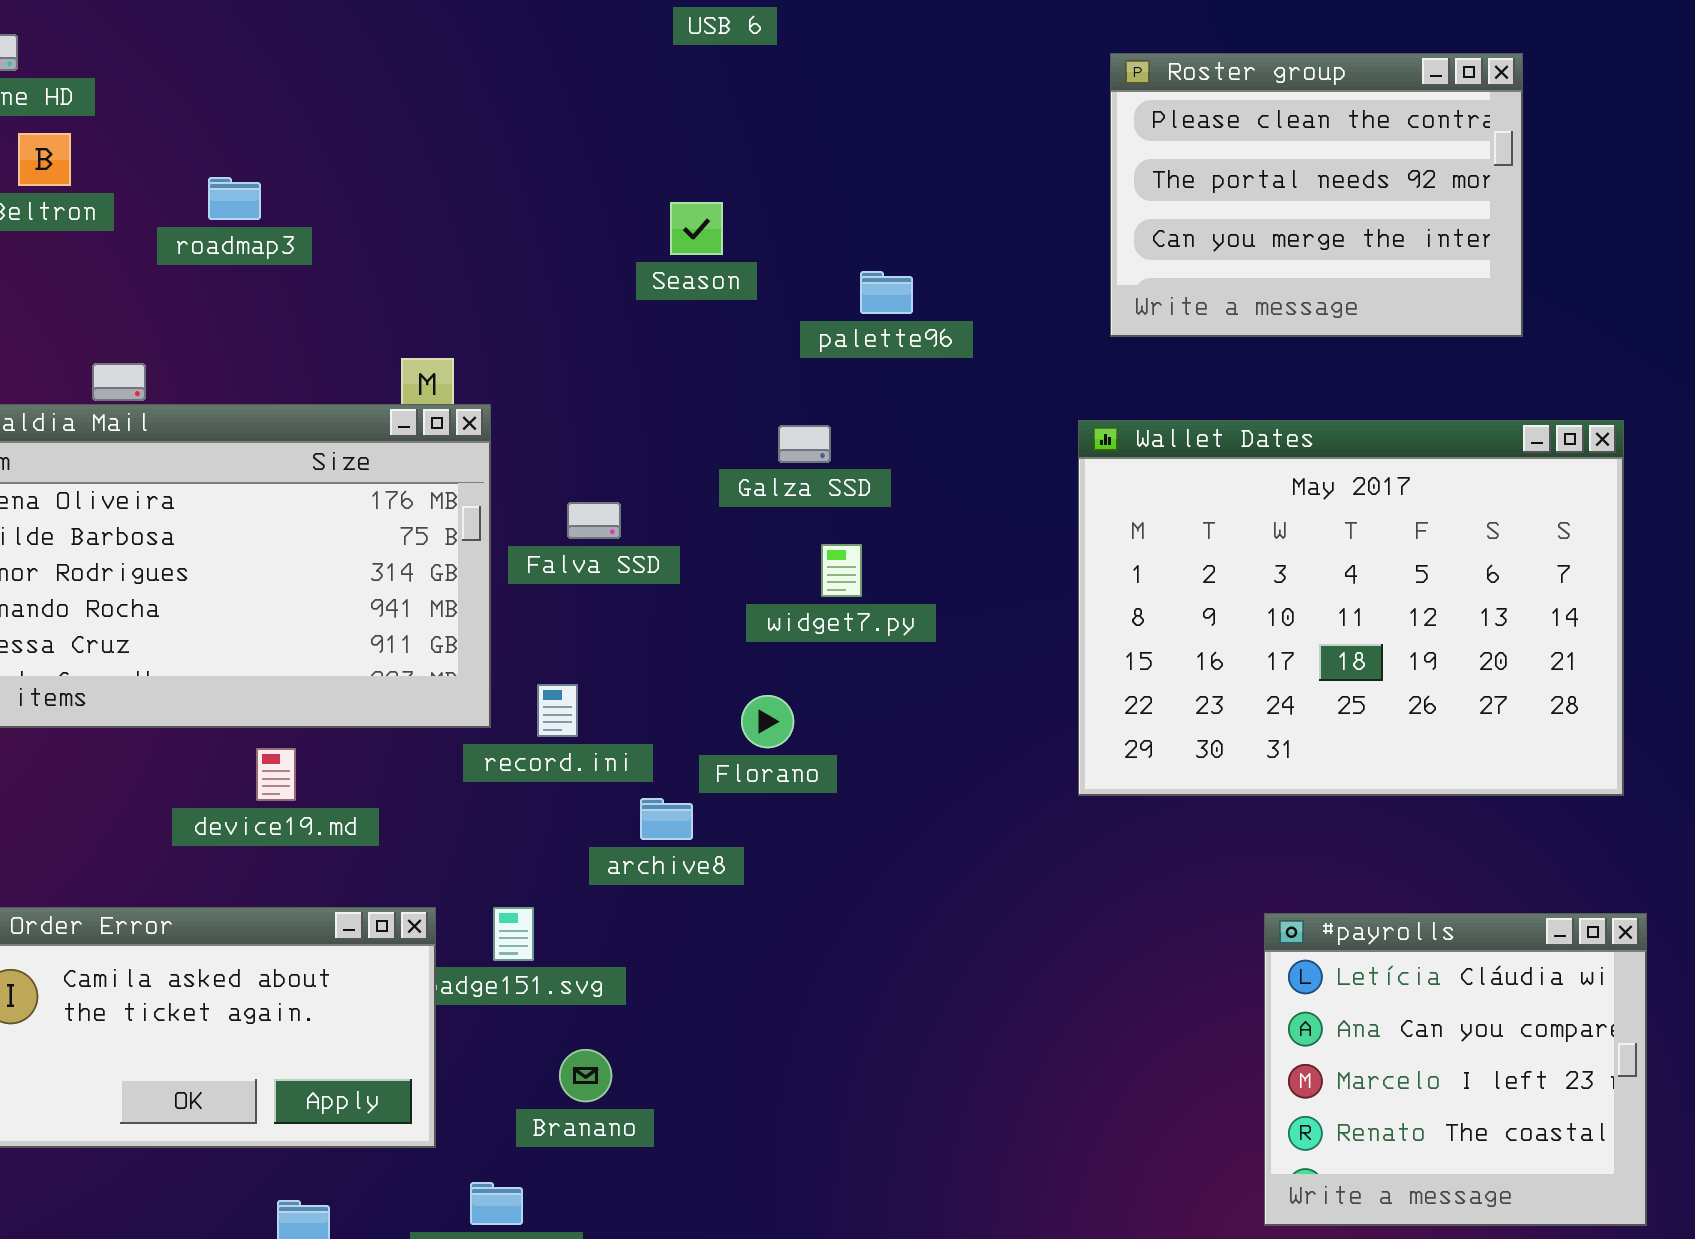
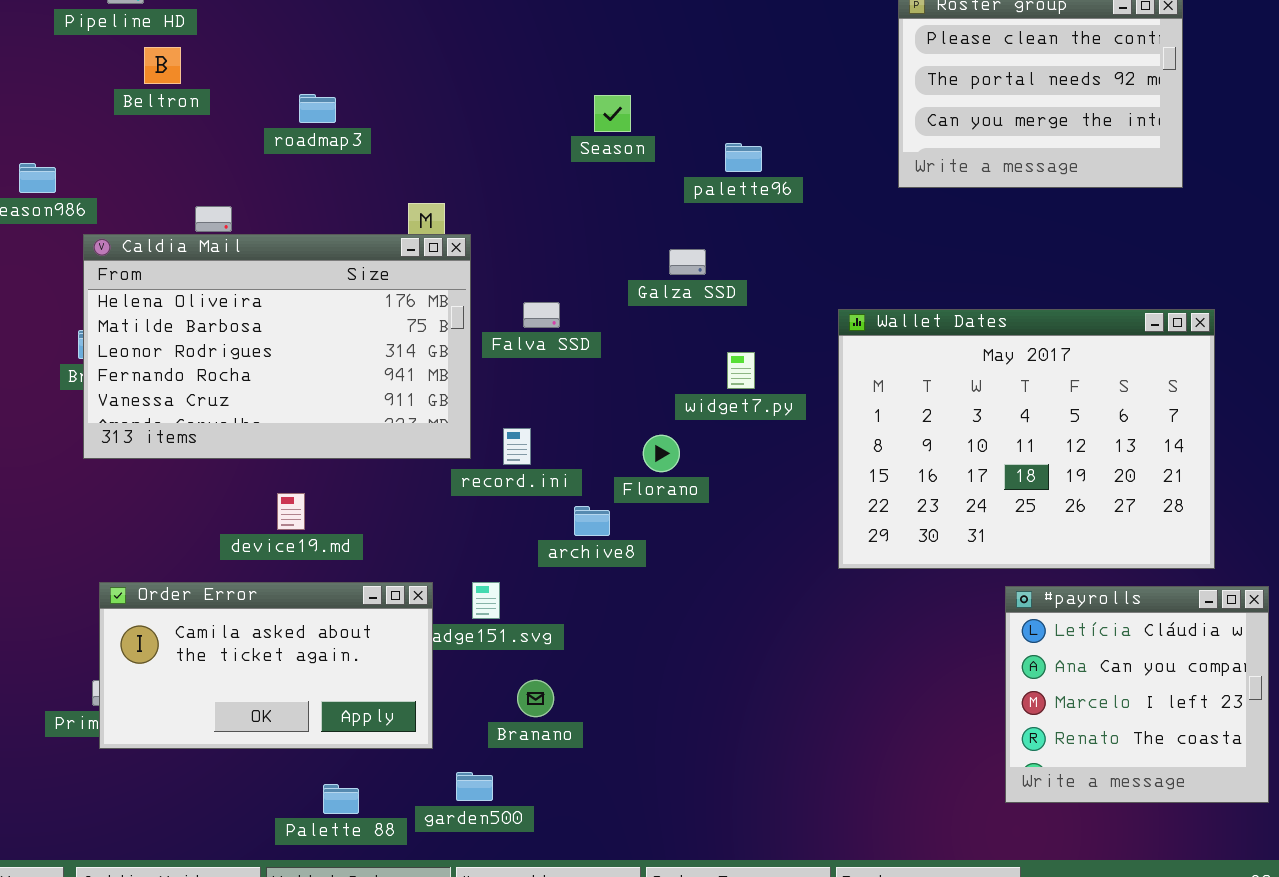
roadmap3: [208,177,261,220] -> [299,94,336,123], moved
Wallet Dates: [1078,420,1624,796] -> [838,309,1215,569], moved
widget7.py: [821,544,862,597] -> [727,352,755,389], moved
device19.md: [256,748,296,801] -> [277,493,305,530], moved

